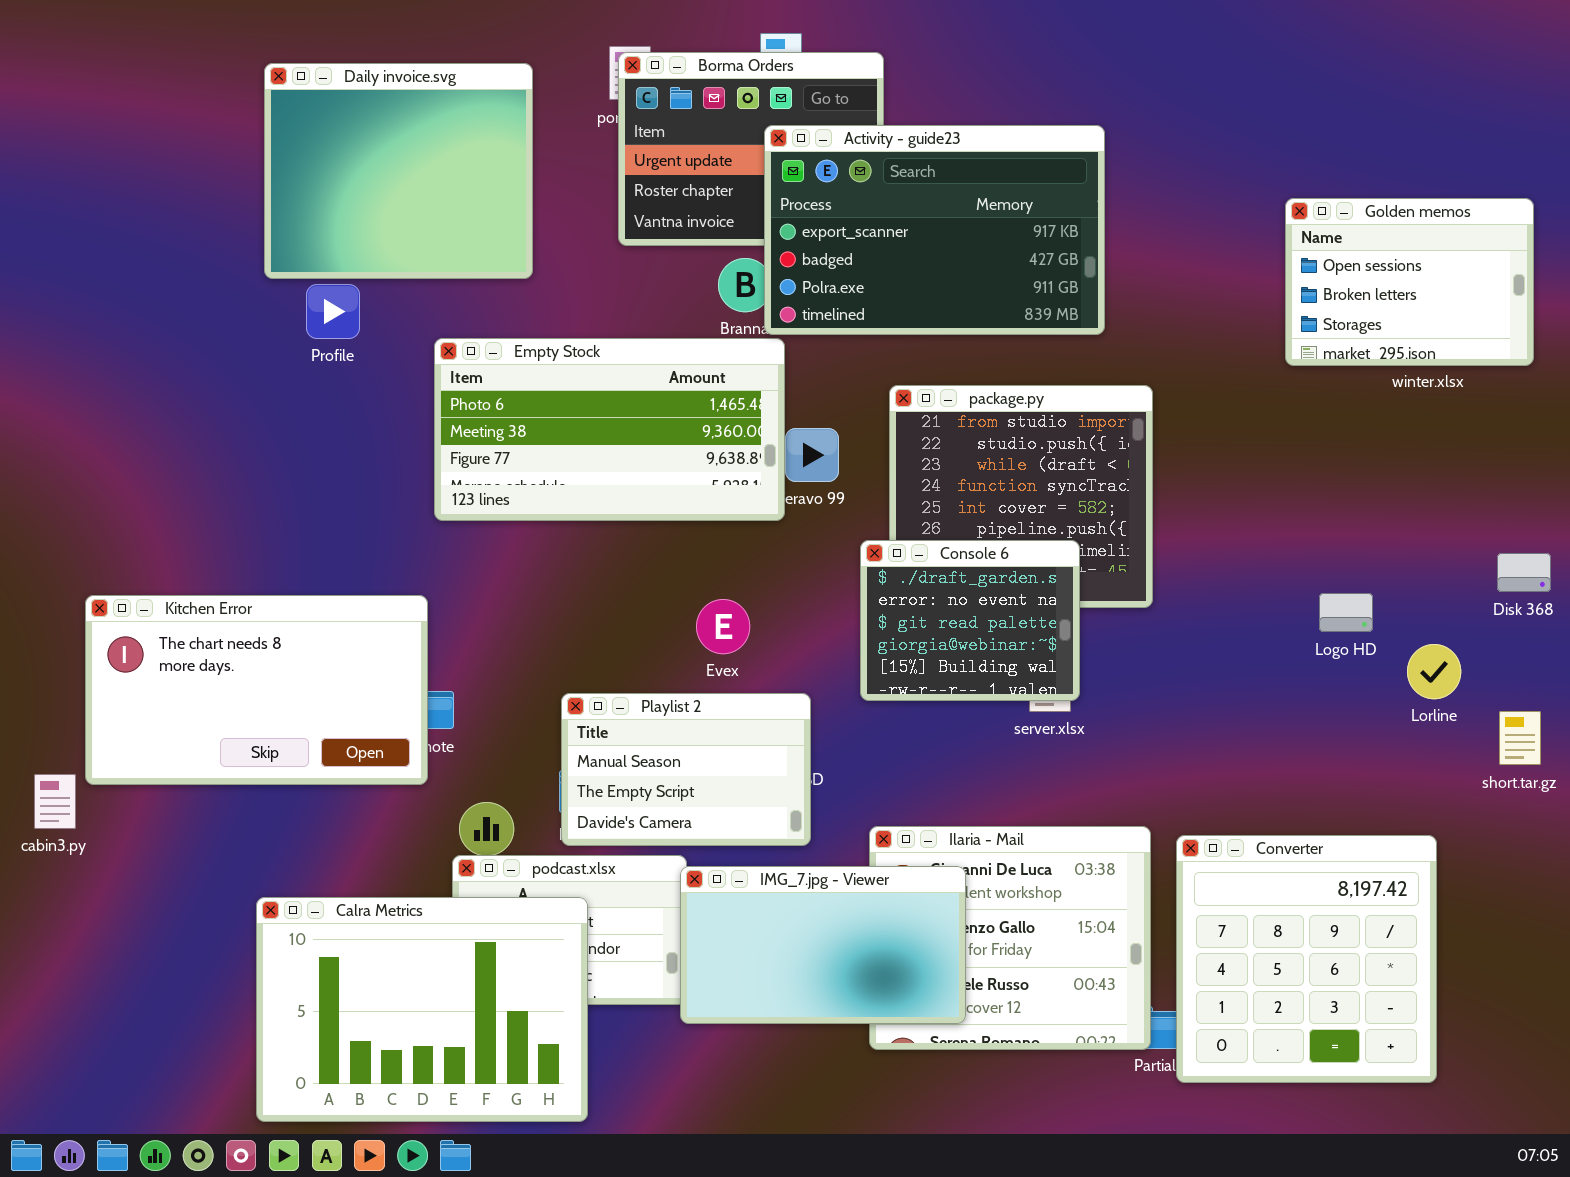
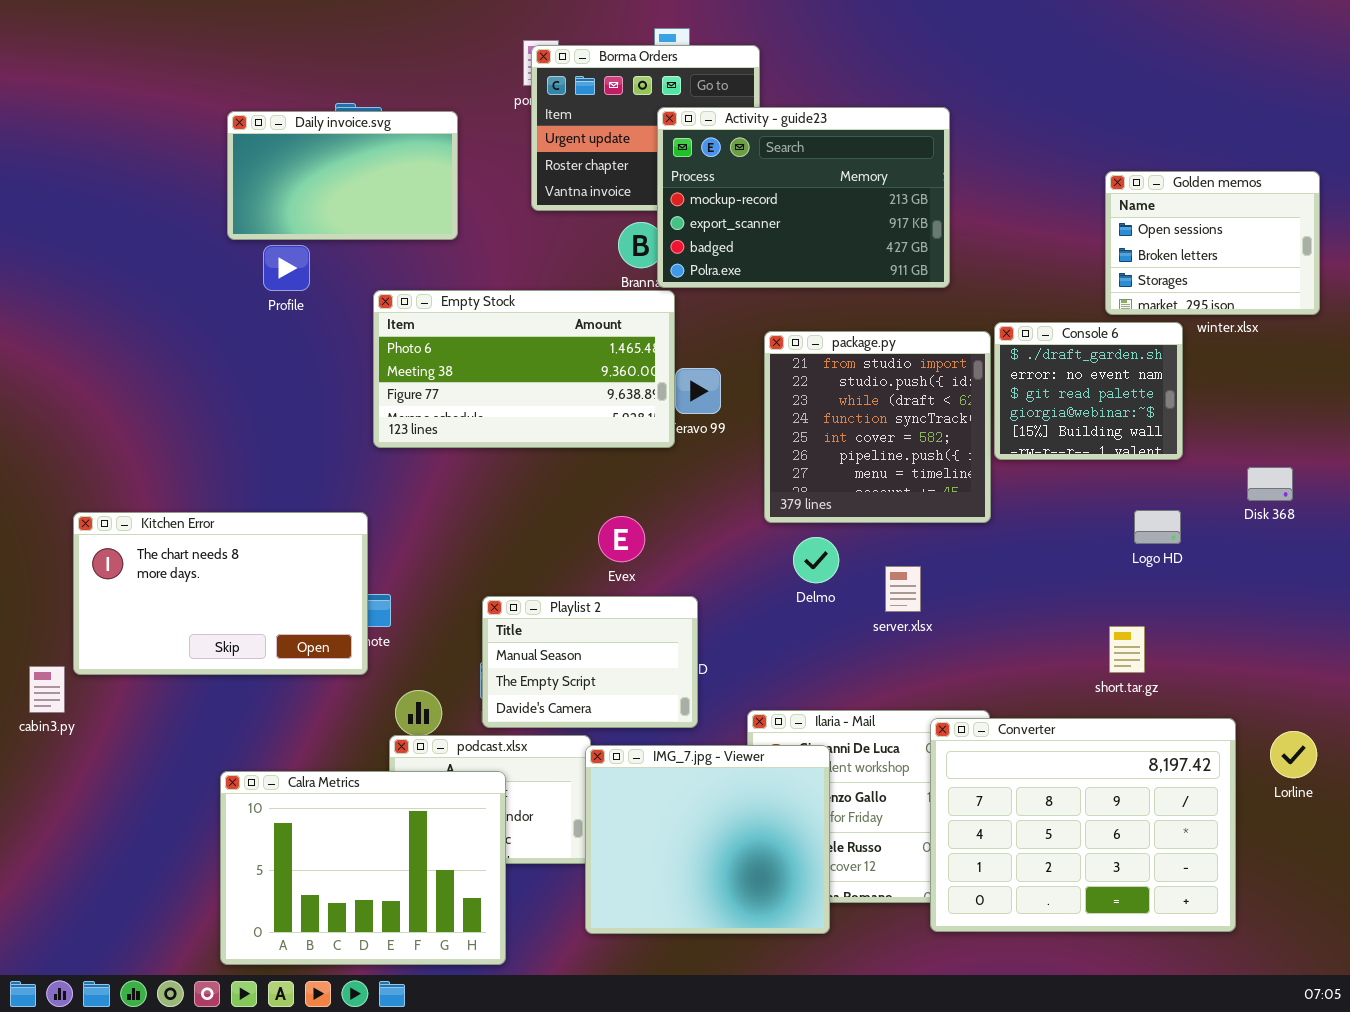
Daily invoice.svg: [264,63,533,279] -> [227,111,458,240], resized
Activity - guide23: [764,125,1105,335] -> [657,107,950,288], scrolled up 1 row
Console 6: [860,540,1080,701] -> [994,322,1183,460], moved
Disk 368: [1497,553,1551,592] -> [1247,467,1293,501], moved
Lorline: [1407,644,1461,699] -> [1270,731,1317,778], moved
short.tar.gz: [1499,711,1541,765] -> [1109,626,1145,673], moved
Converter: [1176,835,1437,1083] -> [930,718,1236,932], resized
IMG_7.jpg - Viewer: [680,866,966,1024] -> [585,745,830,934], resized

